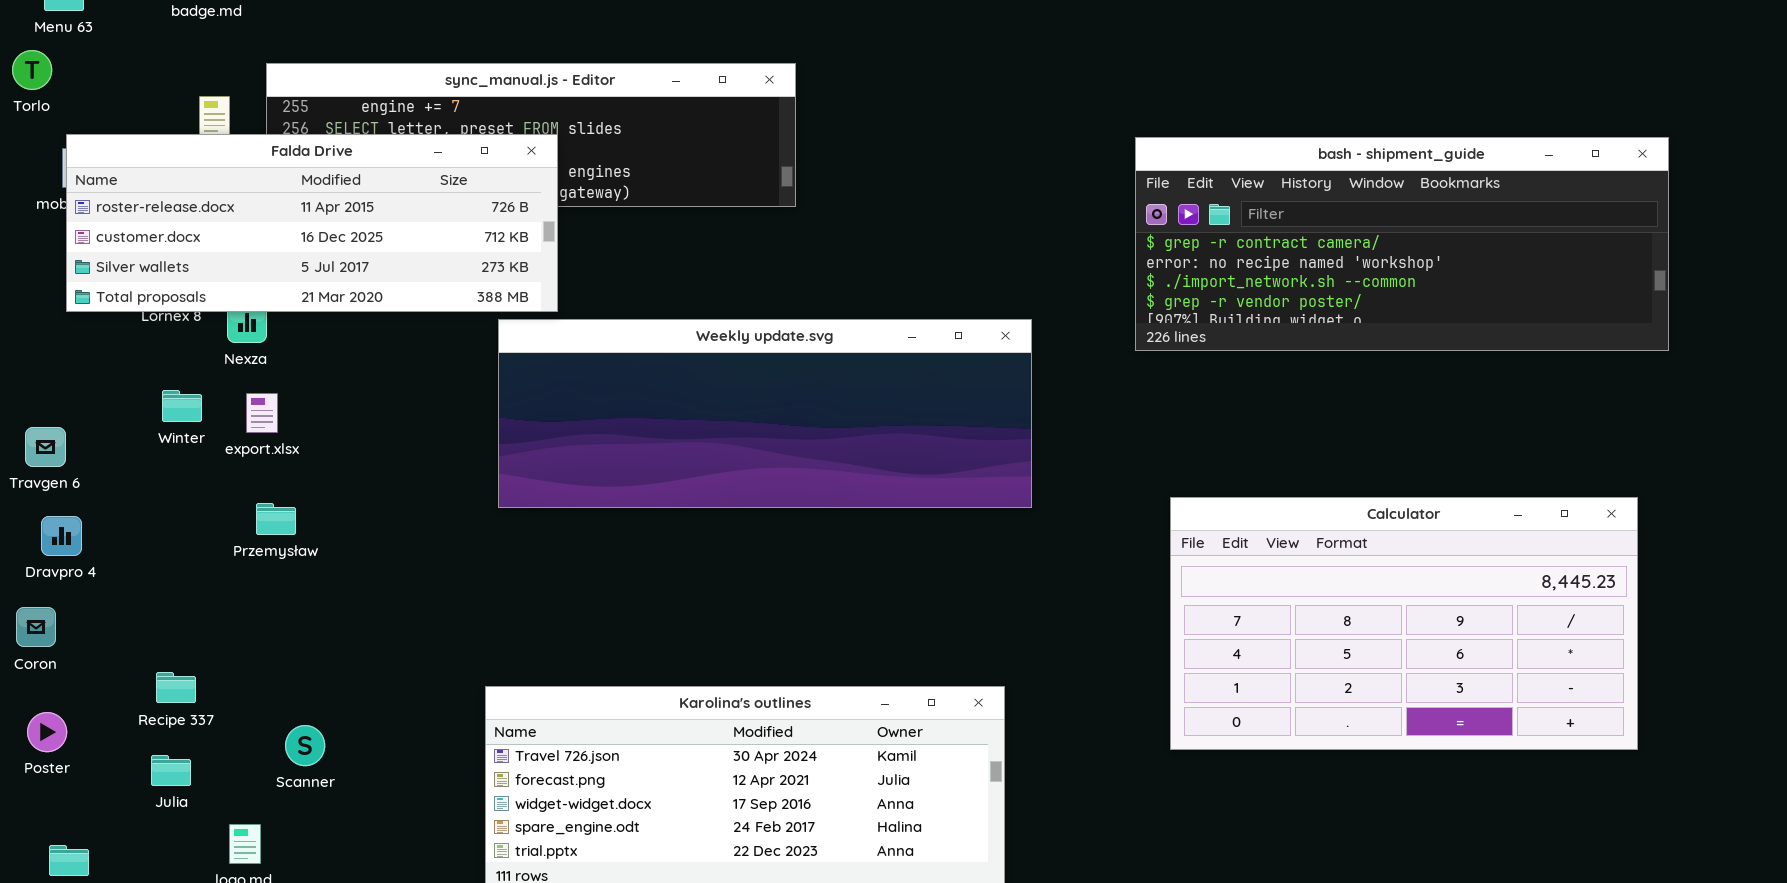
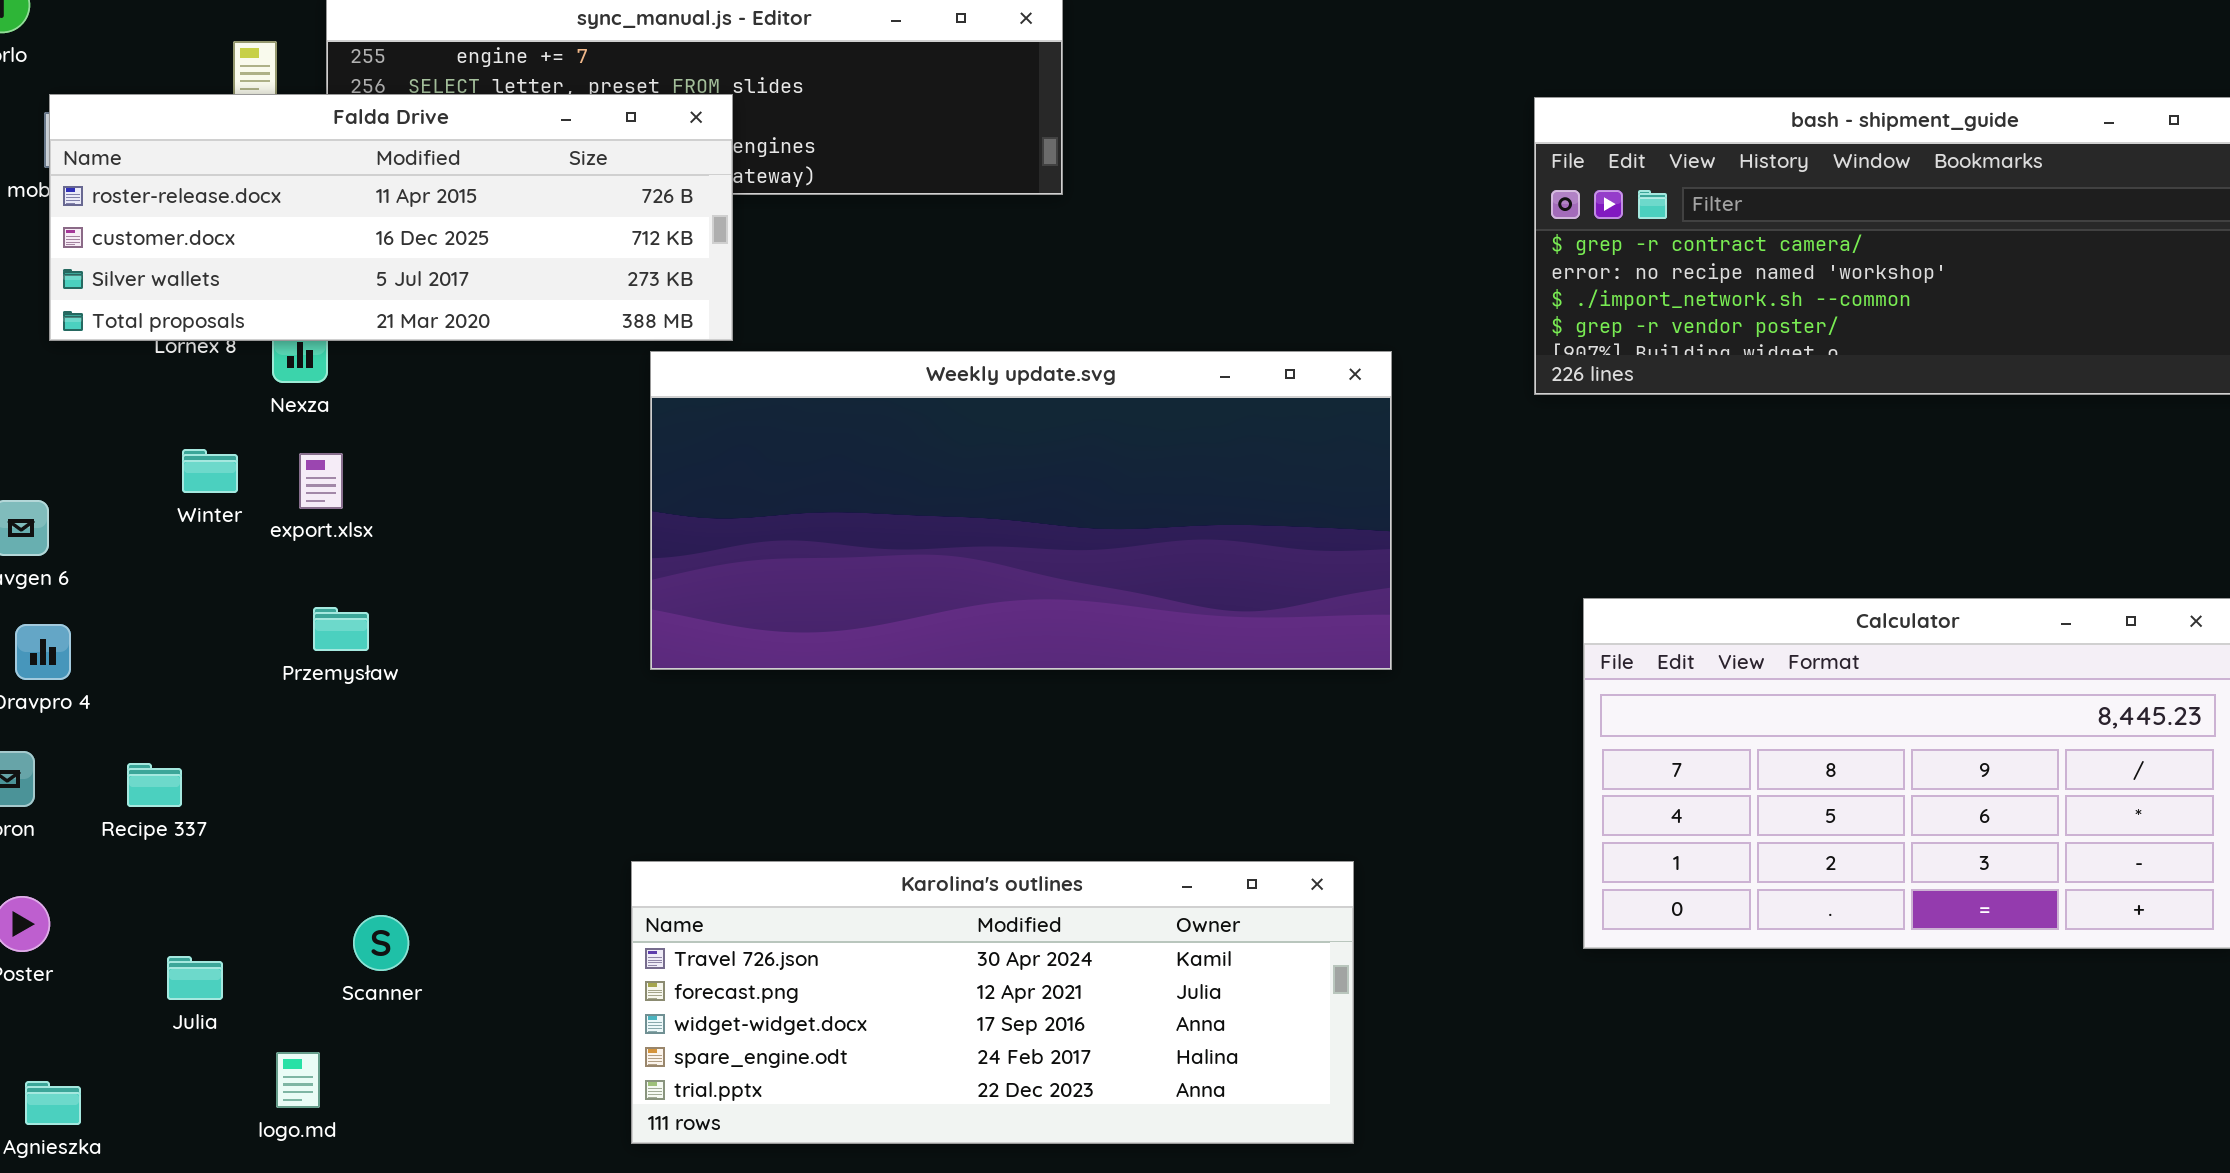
Weekly update.svg: [498,319,1032,508] -> [650,351,1392,670], resized
Recipe 337: [156,672,196,703] -> [127,763,182,807], moved

